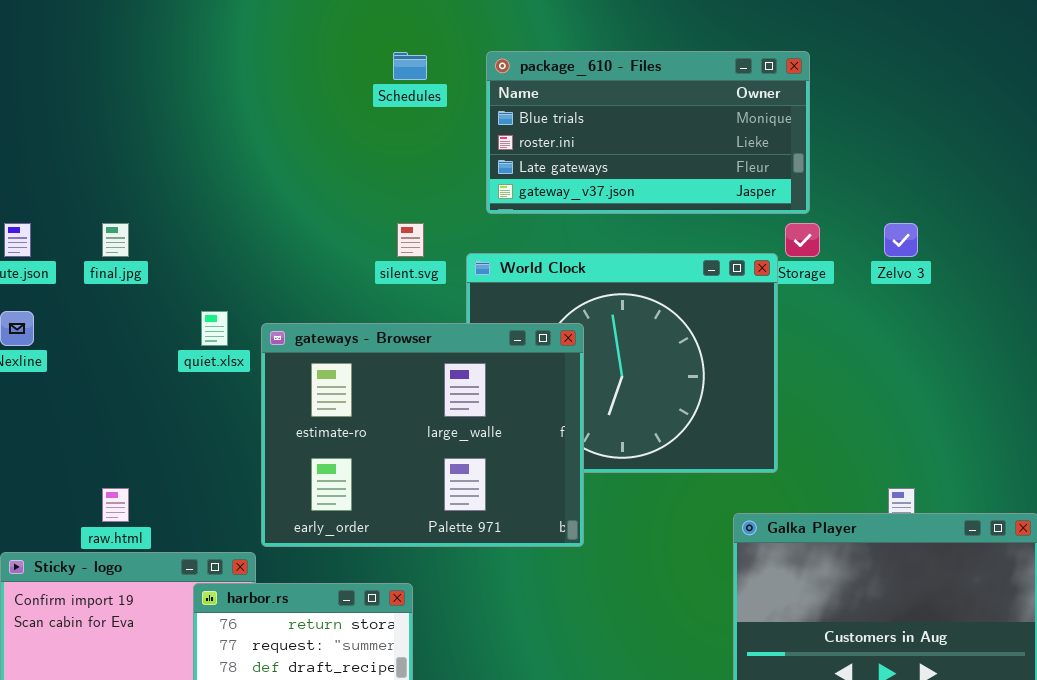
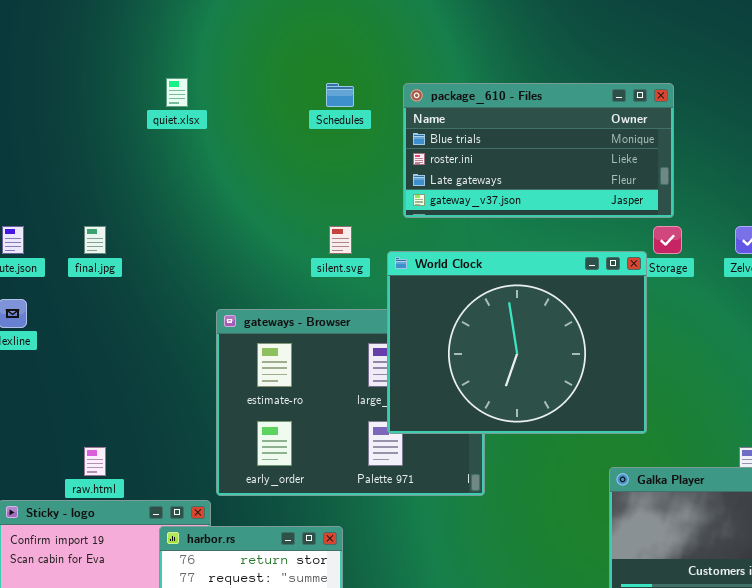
World Clock: [466,253,778,473] -> [387,251,647,434], raised
quiet.xlsx: [201,311,228,346] -> [166,78,188,107], moved

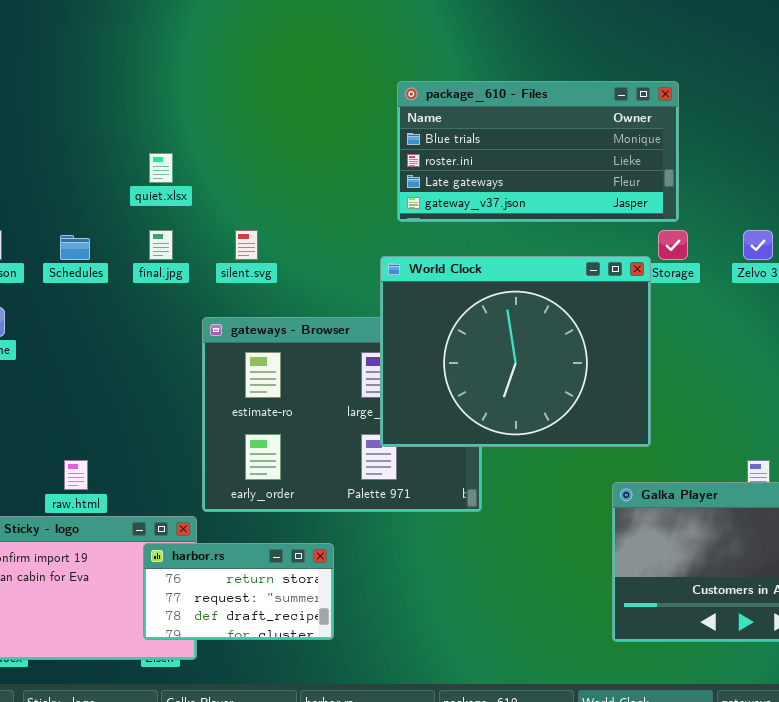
quiet.xlsx: [166,78,188,107] -> [149,153,173,183], moved
Schedules: [326,83,354,107] -> [60,235,90,260], moved
final.jpg: [84,226,106,254] -> [149,230,173,260], moved
silent.svg: [329,226,352,254] -> [235,230,258,260], moved

